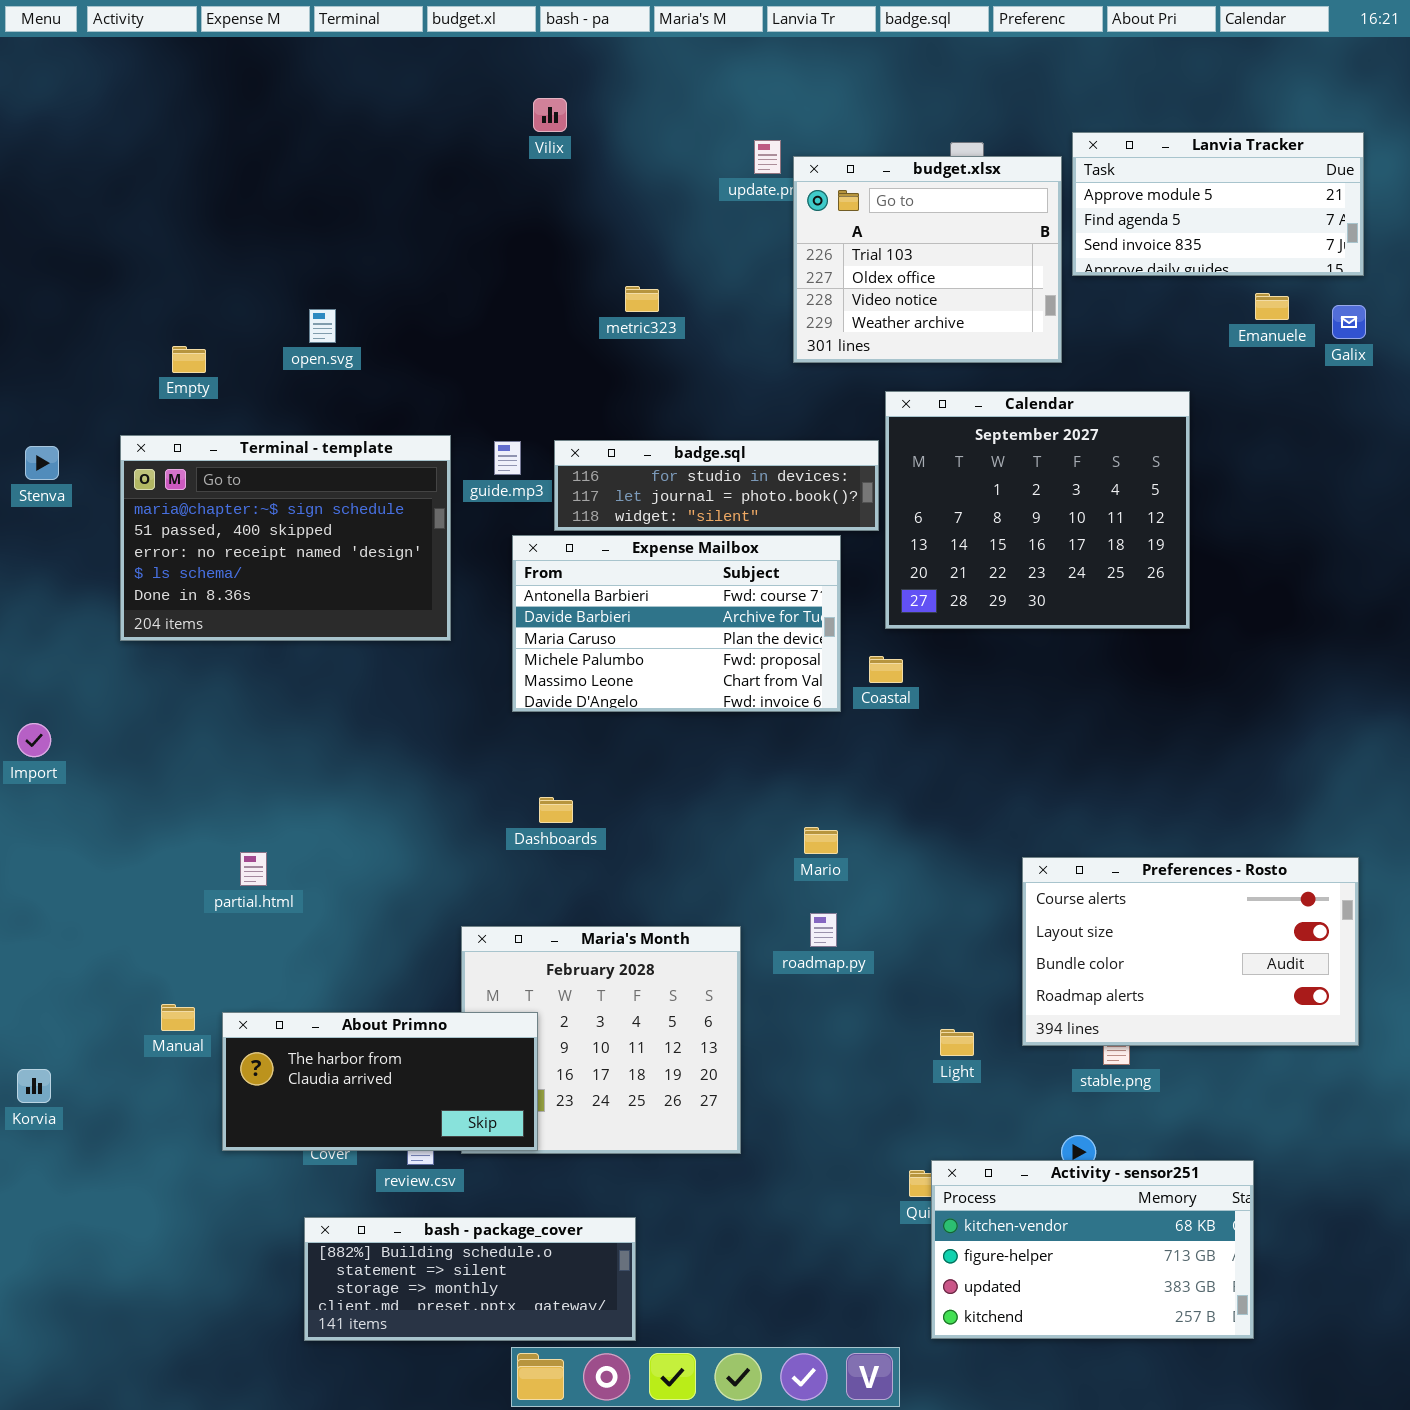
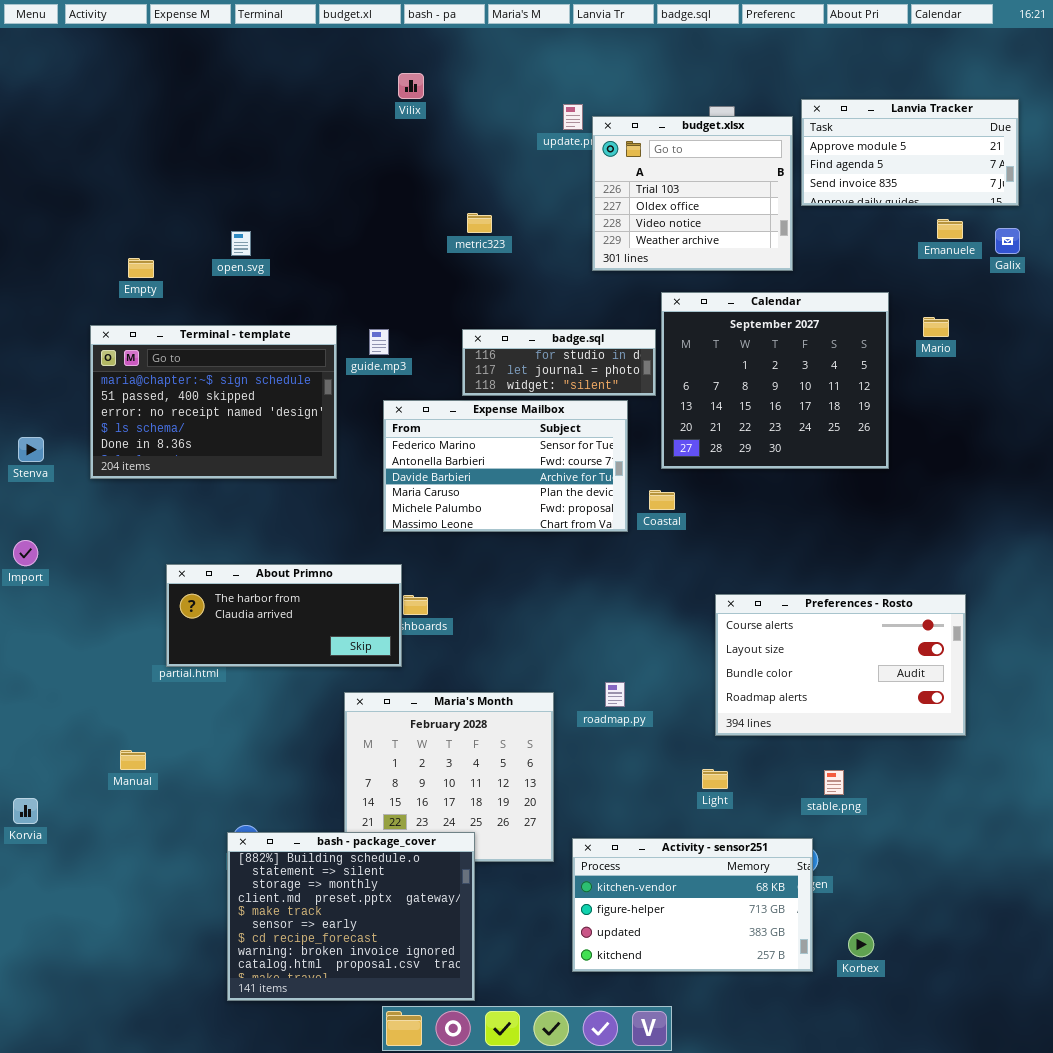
badge.sql: [554,440,879,531] -> [462,329,656,396], resized
Stenva: [25,446,59,480] -> [18,437,44,462], moved
Expense Mailbox: [512,535,841,712] -> [383,400,628,532], scrolled up 1 row
Mario: [804,827,838,854] -> [923,317,949,337], moved
Preferences - Rosto: [1022,857,1359,1046] -> [715,594,966,736], moved
About Primno: [222,1012,538,1151] -> [166,564,402,667], moved
Activity - sensor251: [931,1160,1254,1339] -> [572,838,813,972], moved
bash - package_cover: [304,1217,636,1341] -> [227,832,475,1001], resized

